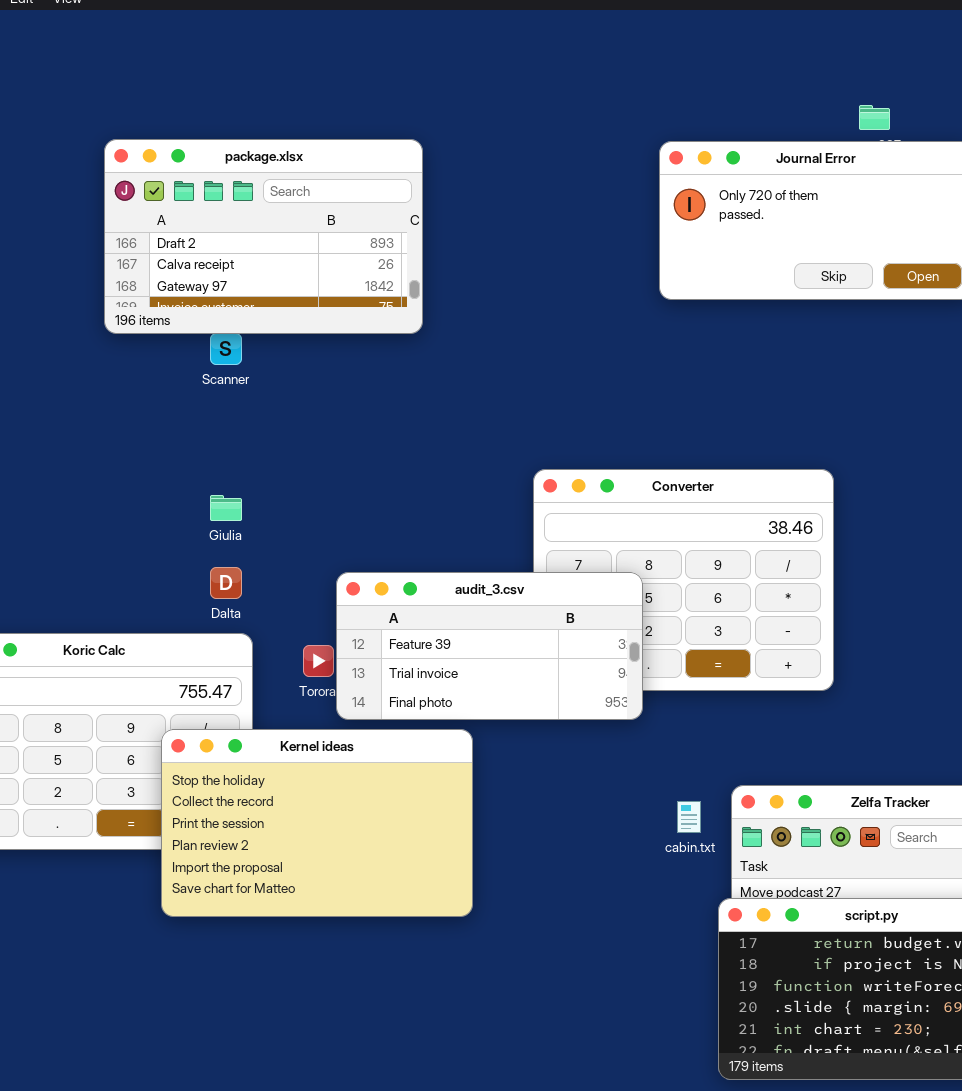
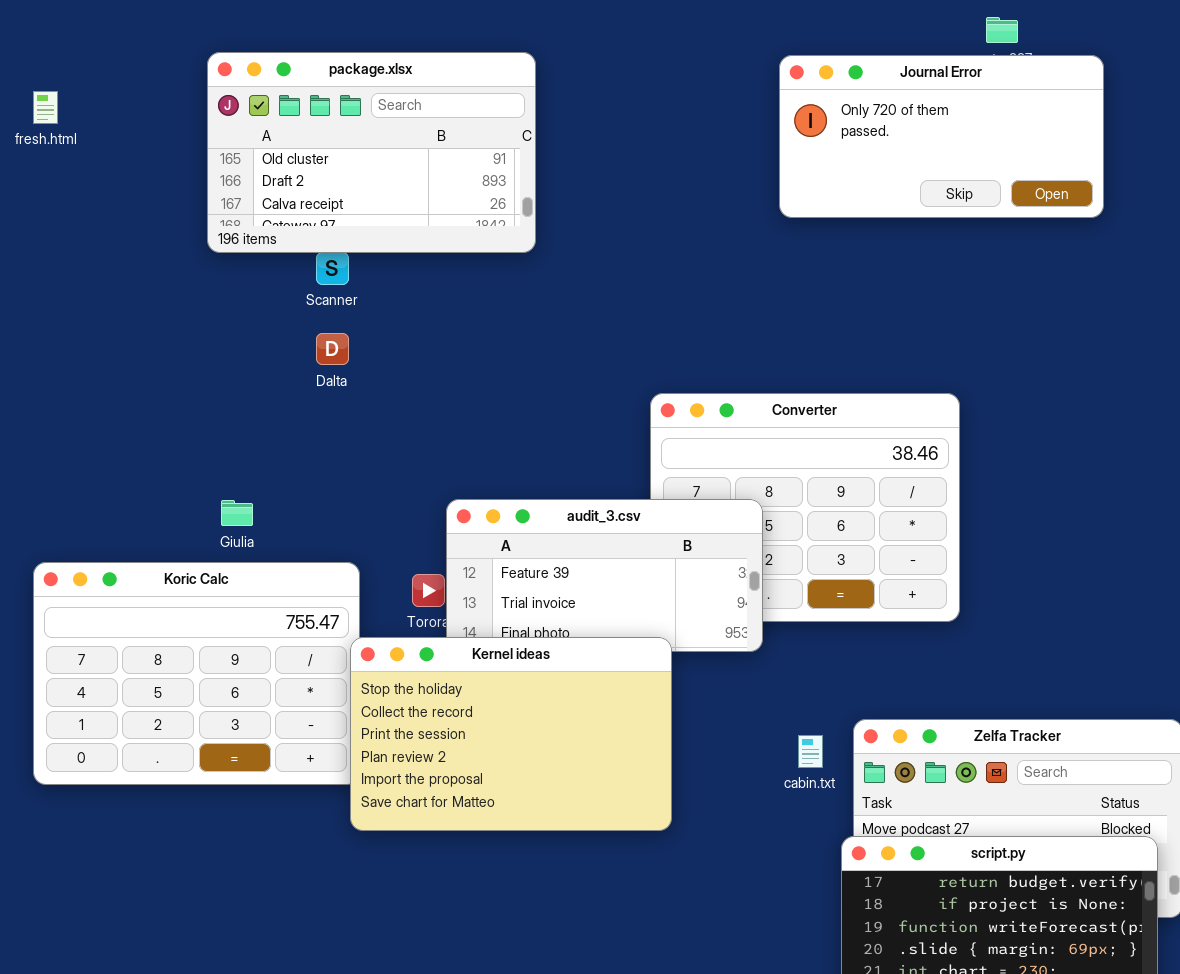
package.xlsx: [104,139,423,334] -> [207,52,536,253], scrolled up 1 row
Giulia: [210,495,242,521] -> [221,500,253,526], moved
Dalta: [210,567,242,599] -> [316,333,349,365], moved
Kernel ideas: [161,729,473,917] -> [350,637,672,831], moved

